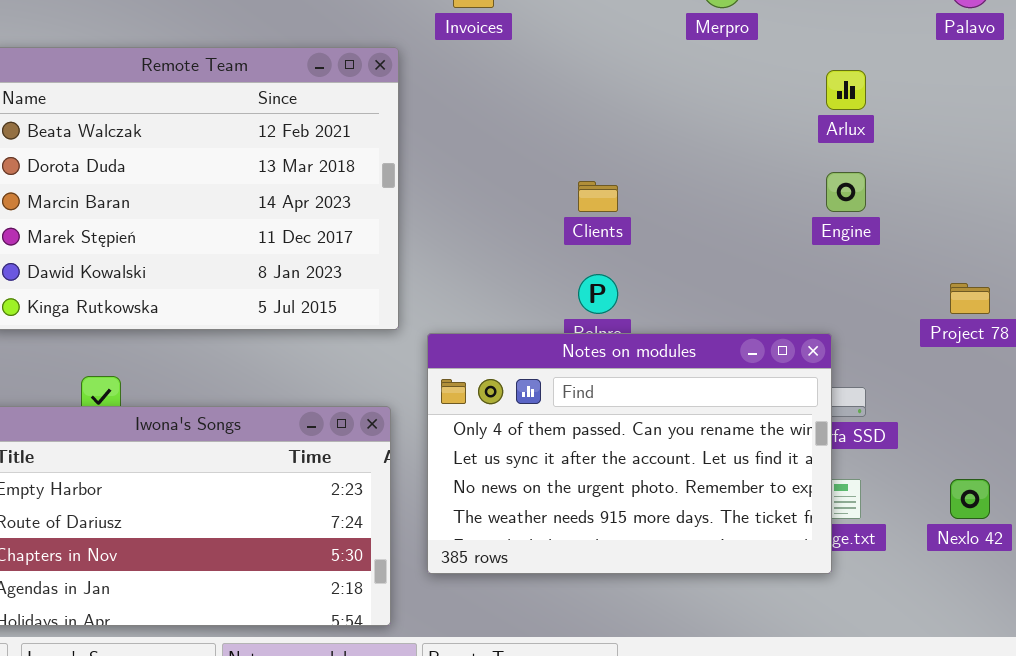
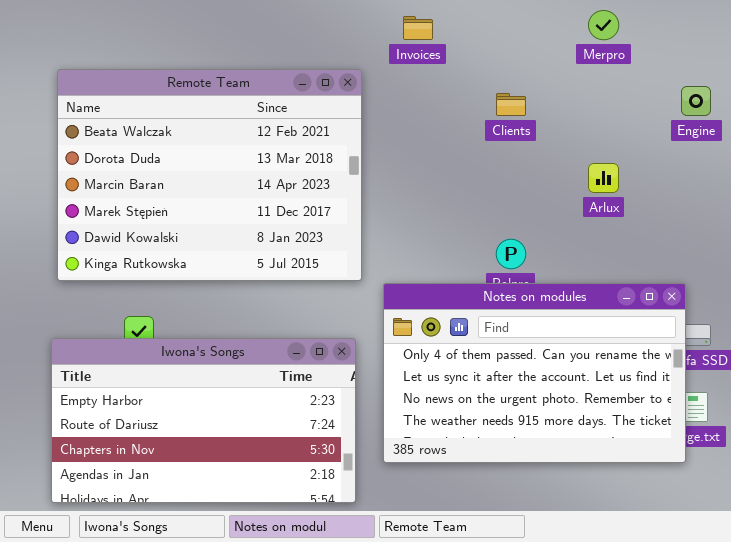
Arlux: [826,70,866,110] -> [588,163,619,193], moved
Engine: [826,172,866,212] -> [681,86,711,116], moved
Clients: [578,181,618,212] -> [496,93,526,116], moved

